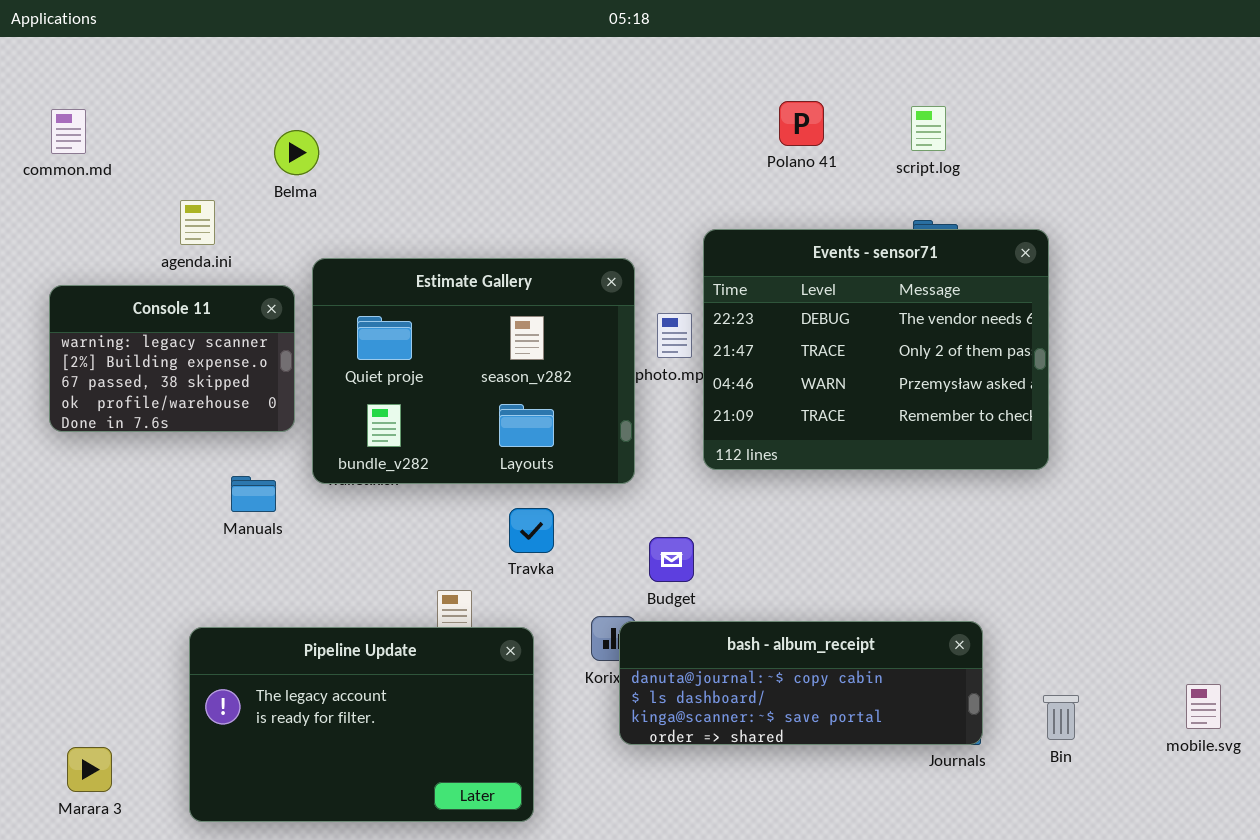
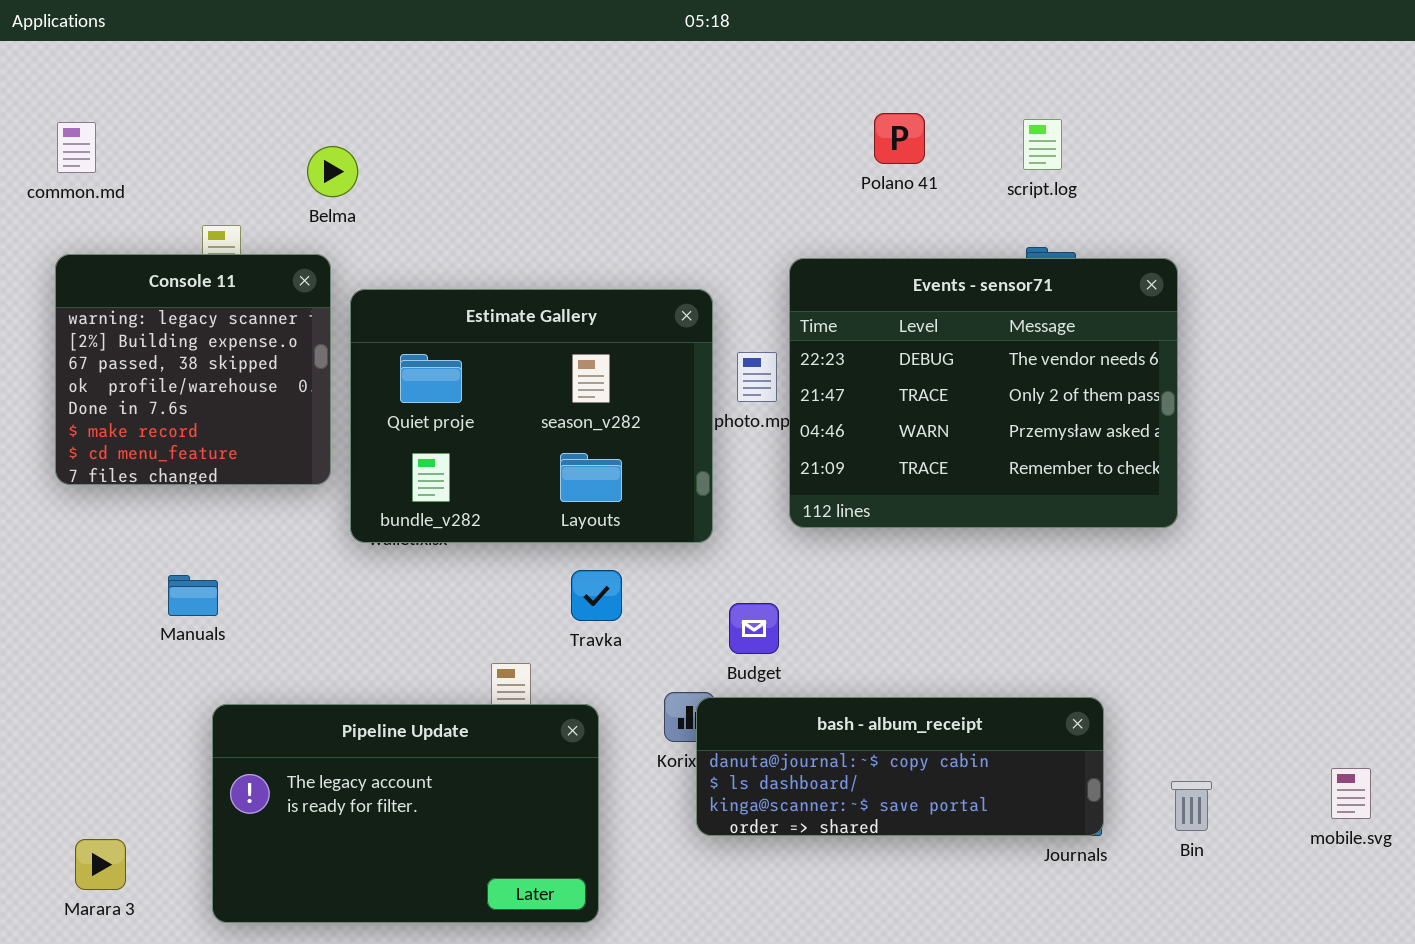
Console 11: [49,285,295,432] -> [55,254,331,485], resized
Manuals: [231,476,276,512] -> [168,575,218,616], moved

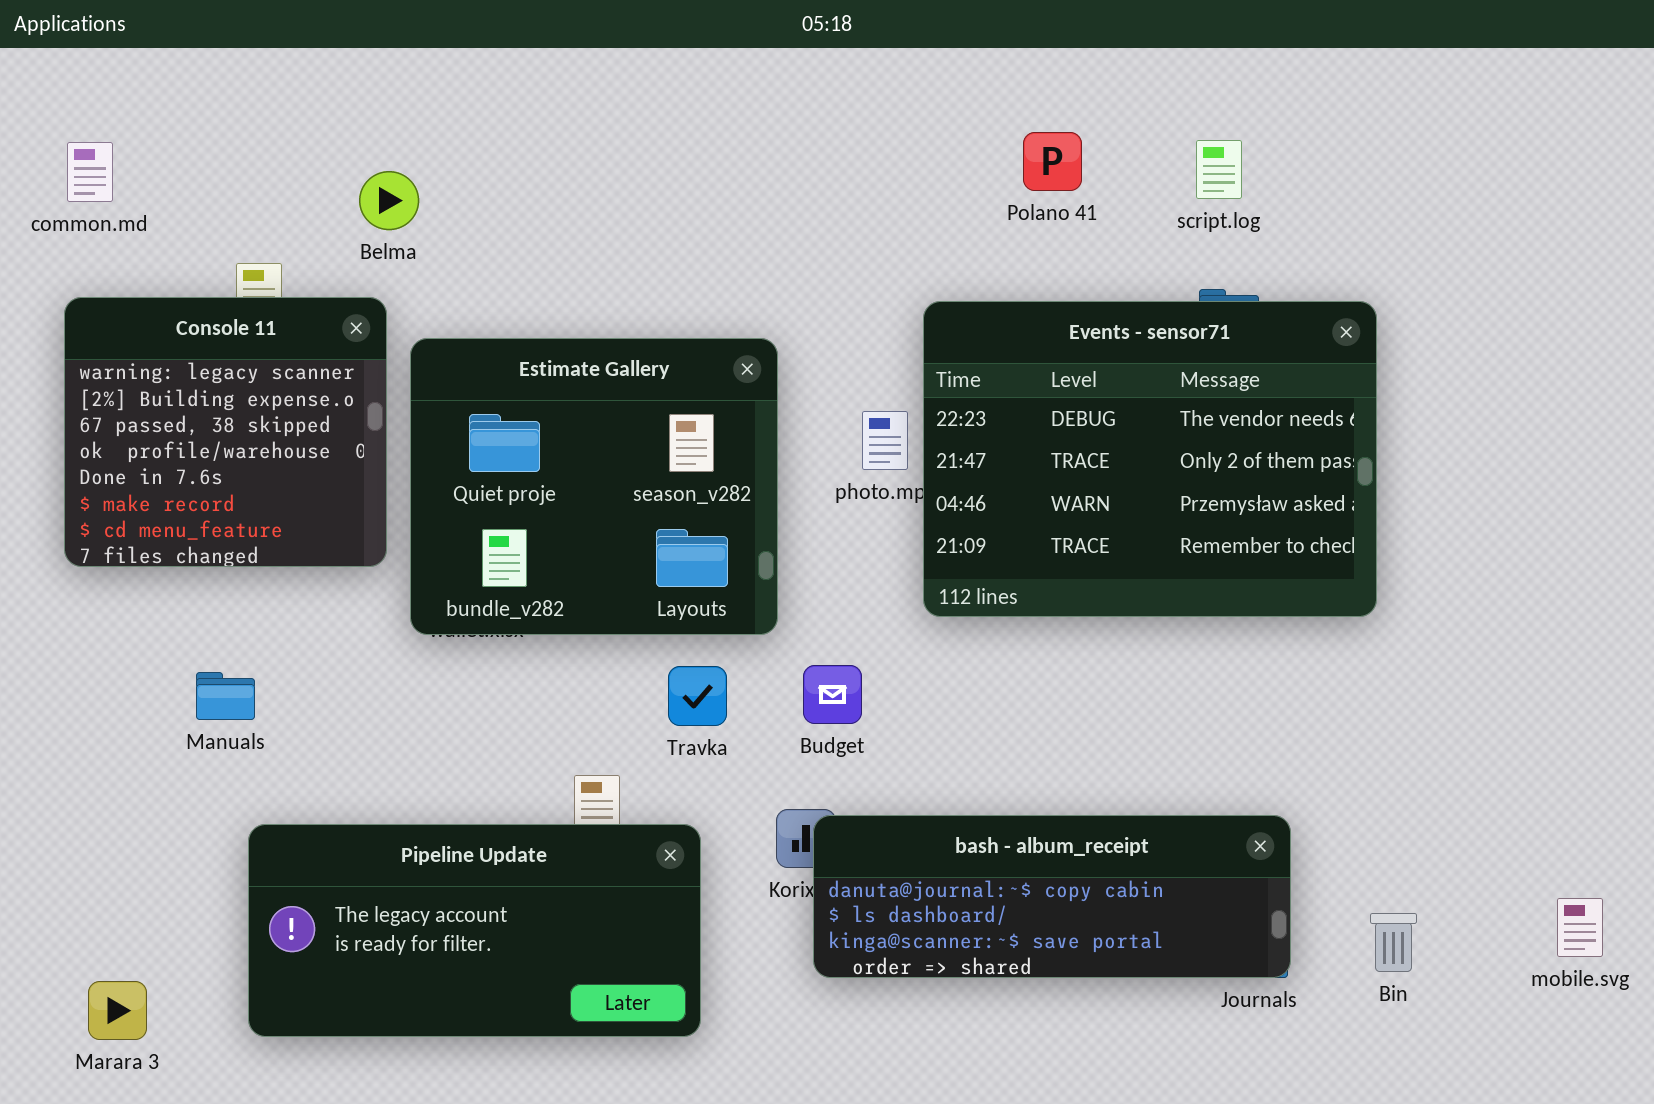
Estimate Gallery: [350,289,713,543] -> [410,338,778,635], resized
Budget: [729,603,779,654] -> [803,665,862,724], moved
Pipeline Update: [212,704,599,923] -> [248,824,701,1037], resized

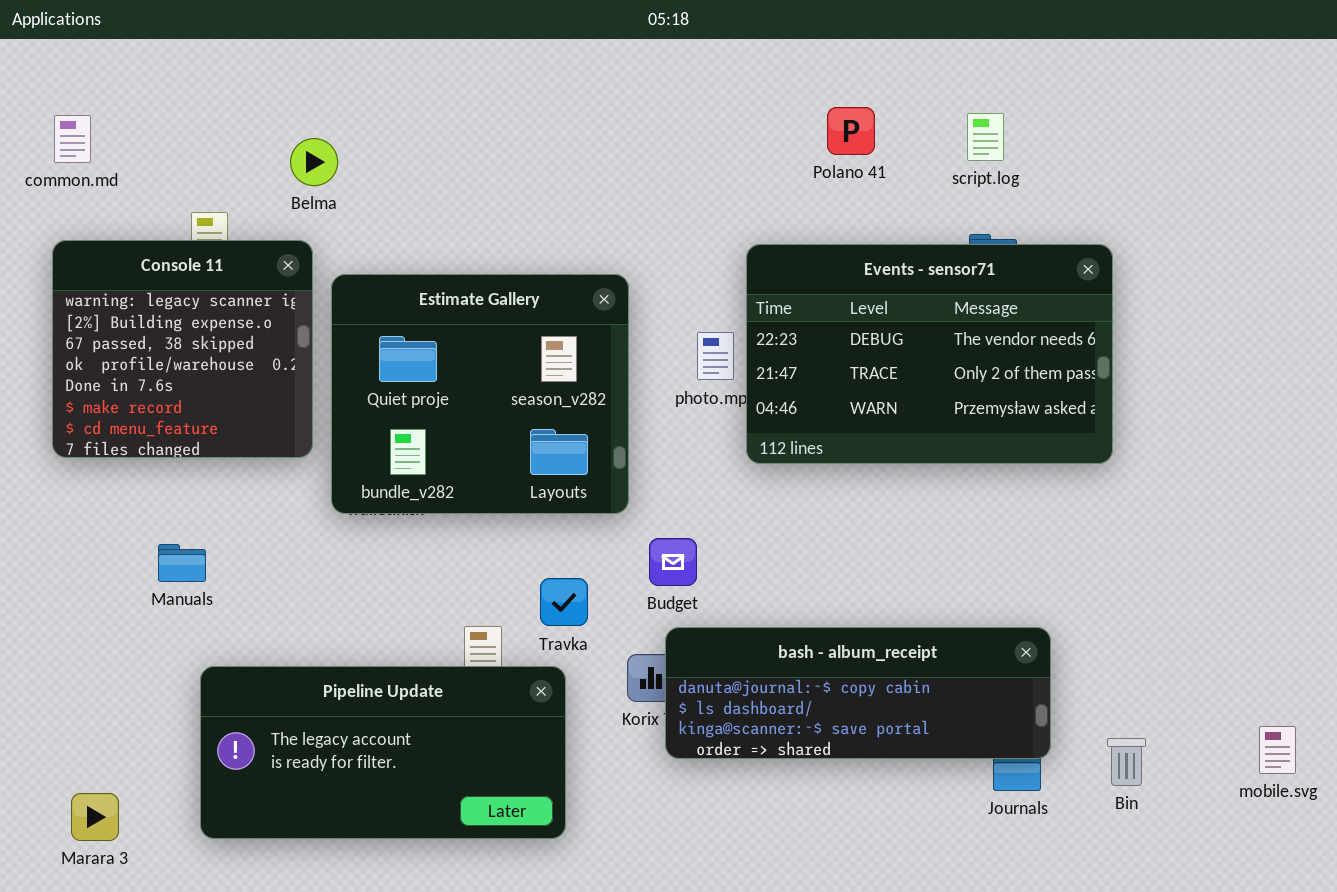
Events - sensor71: [923,301,1377,617] -> [746,244,1113,464], resized
Travka: [668,666,727,726] -> [540,578,588,626], moved
bash - album_receipt: [813,815,1291,978] -> [665,627,1051,759], moved

